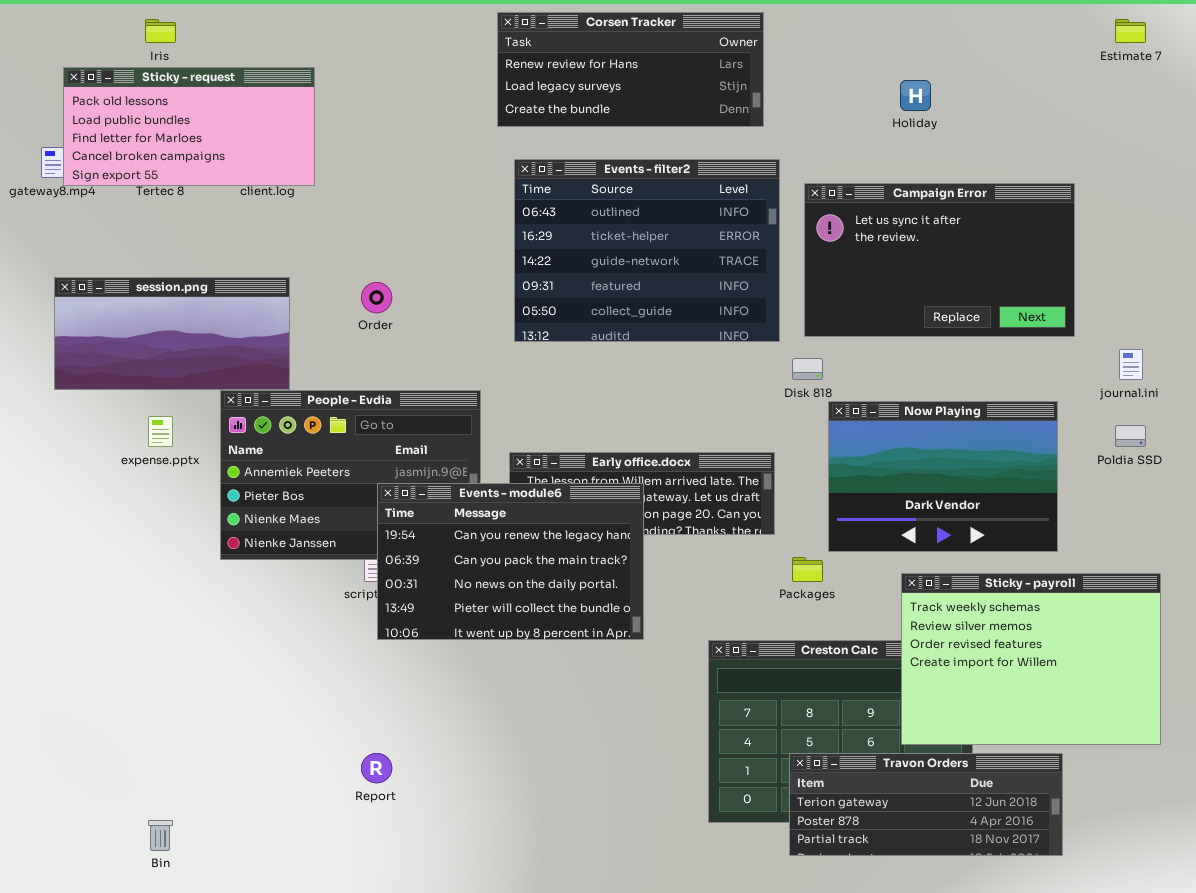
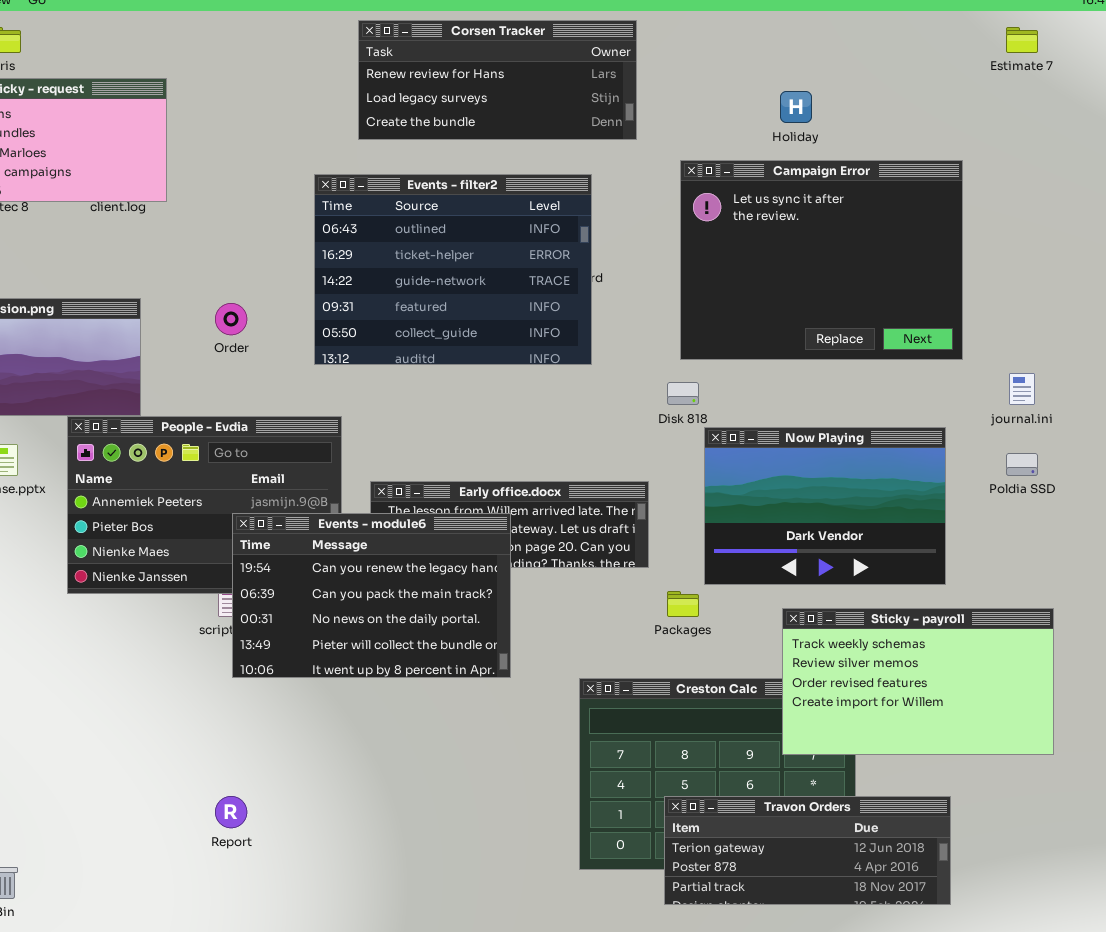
Events - filter2: [514,159,780,342] -> [314,174,592,365], moved
Campaign Error: [804,183,1075,337] -> [680,160,963,360], resized
Sticky - payroll: [901,573,1161,745] -> [782,608,1054,755], resized

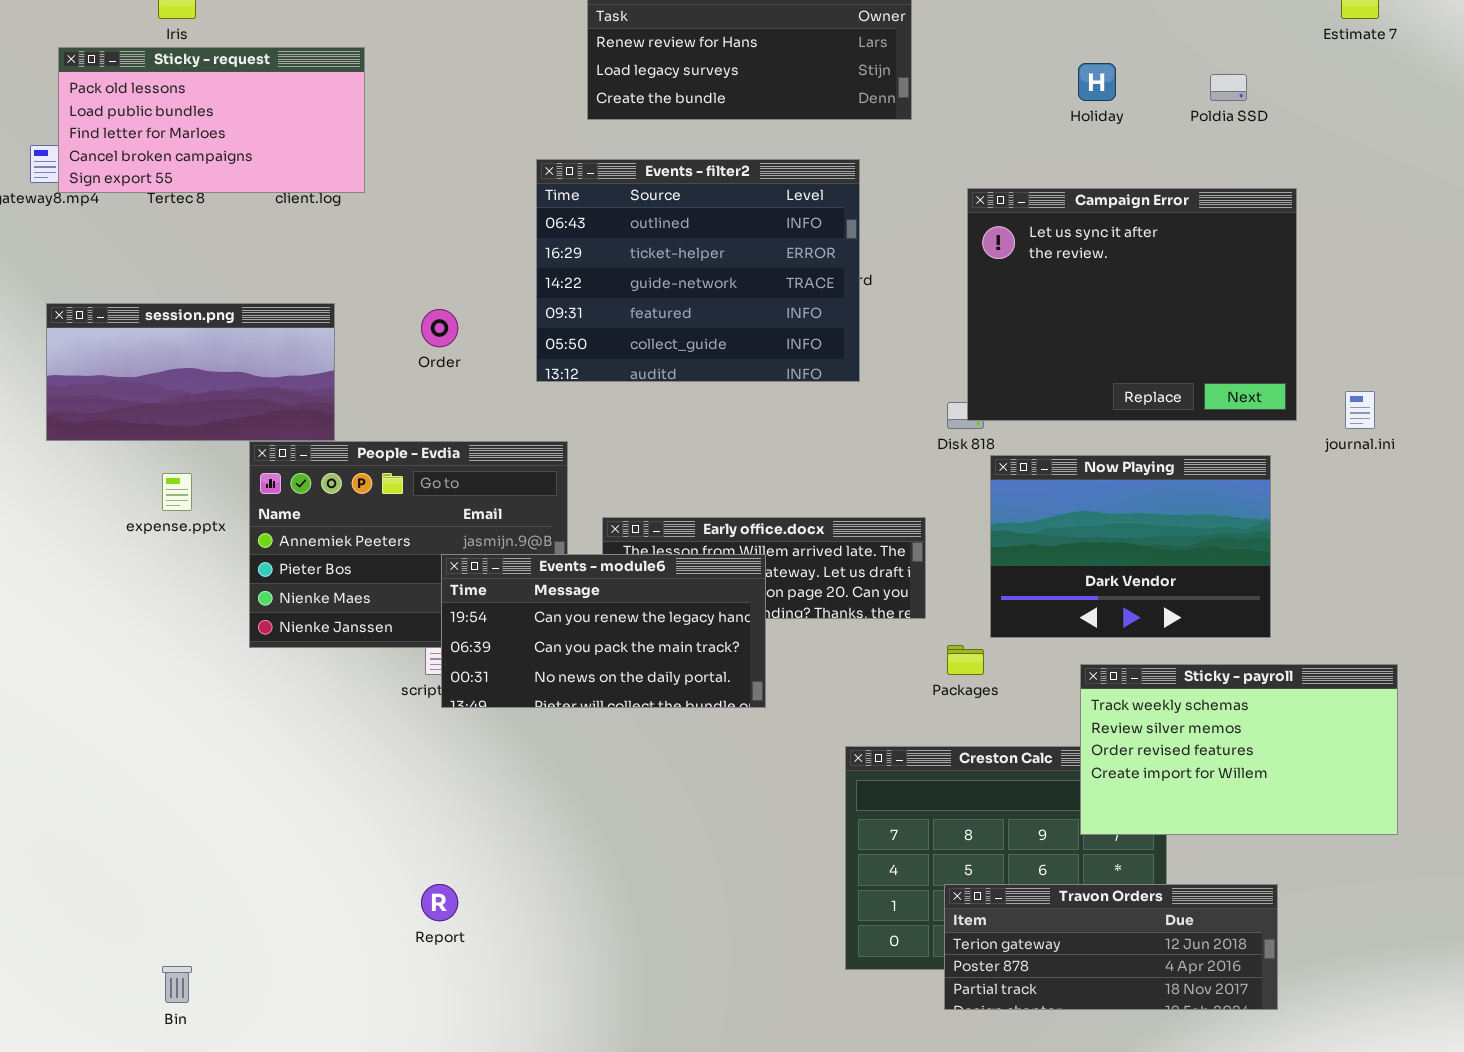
Campaign Error: [680,160,963,360] -> [967,188,1297,421], moved
Poldia SSD: [1006,453,1038,476] -> [1210,74,1247,101], moved
Events - module6: [232,513,511,678] -> [441,554,766,708], resized

